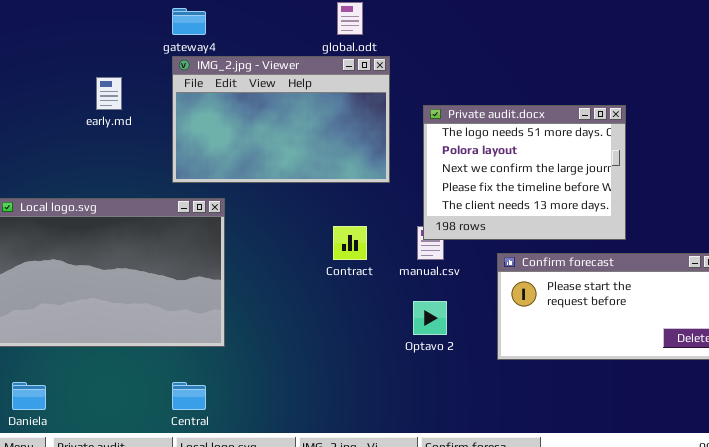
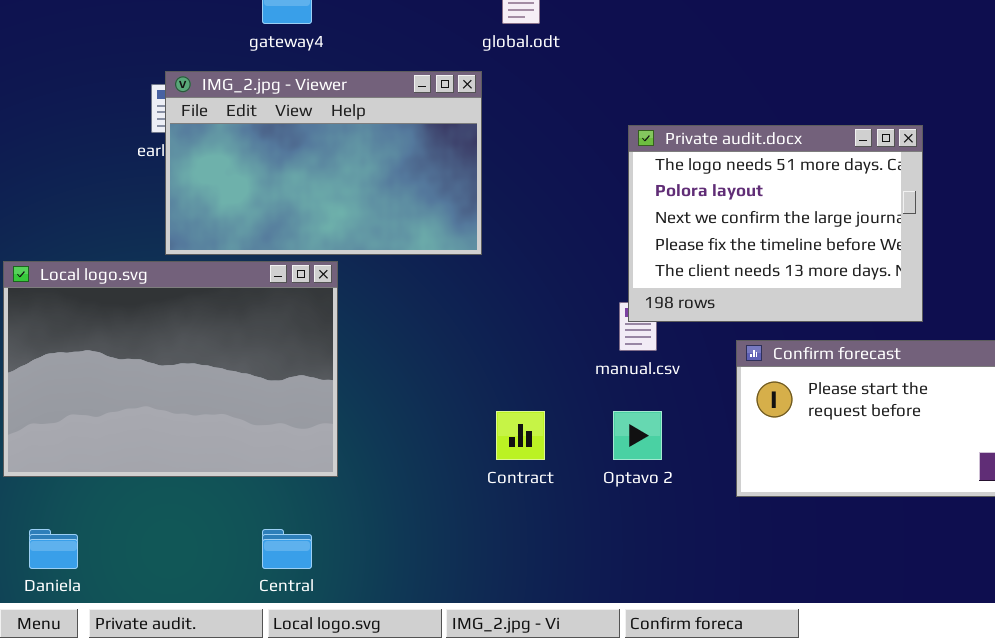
IMG_2.jpg - Viewer: [172,56,390,183] -> [165,71,482,255], moved
Contract: [333,226,367,260] -> [496,411,545,460], moved

